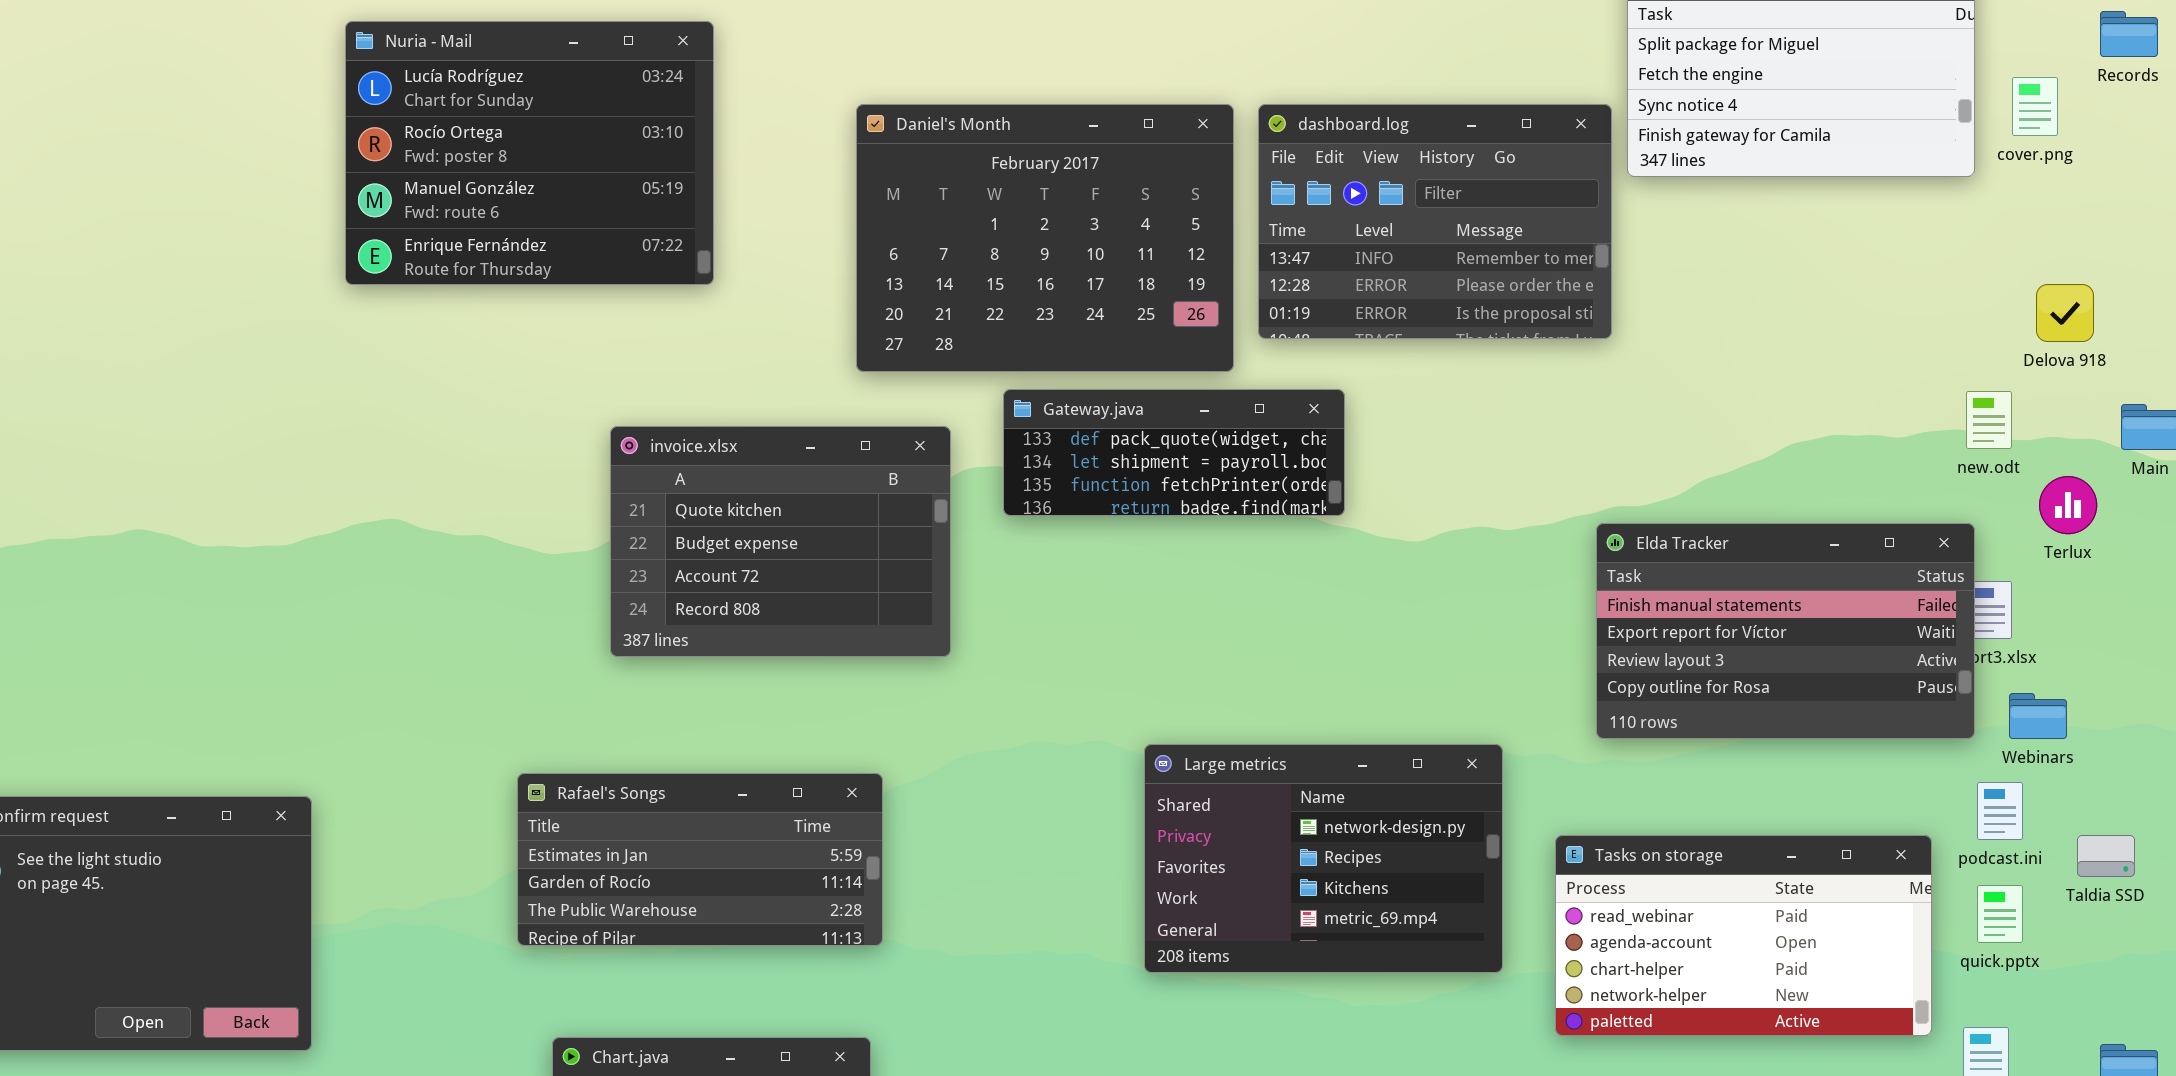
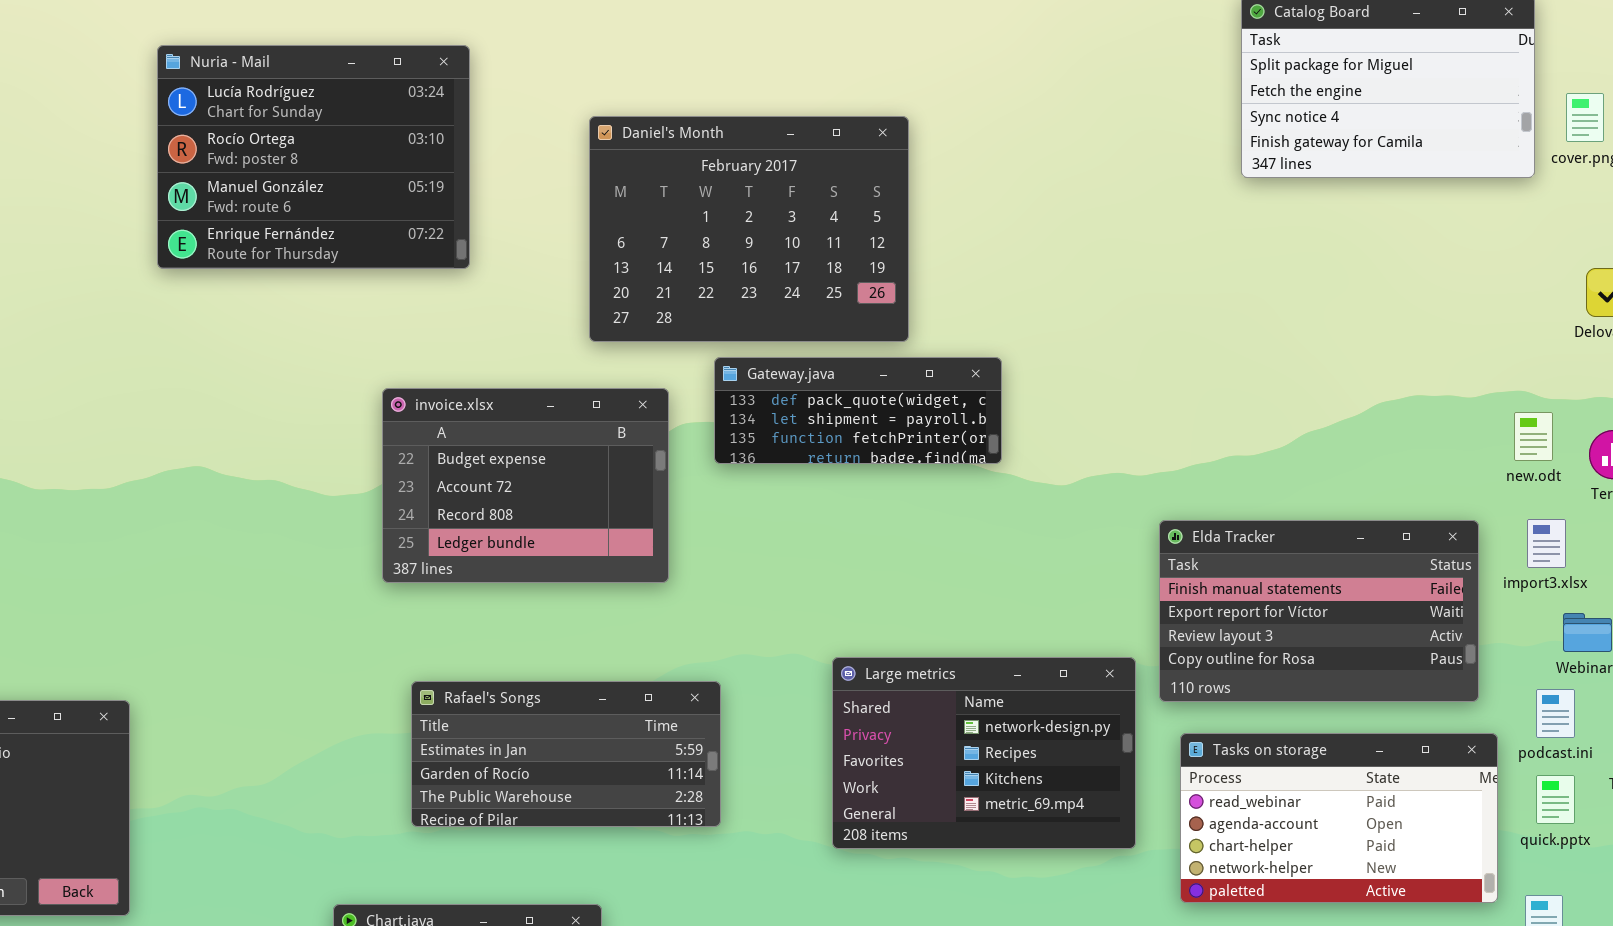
dashboard.log: [1258,104,1612,339] -> none, closed
new.odt: [1966,391,2012,449] -> [1514,412,1553,461], moved
invoice.xlsx: [610,426,951,657] -> [382,388,669,583], scrolled down 1 row
Elda Tracker: [1596,523,1975,739] -> [1159,520,1479,702], moved
Rafael's Songs: [517,773,883,946] -> [411,681,721,827], moved

